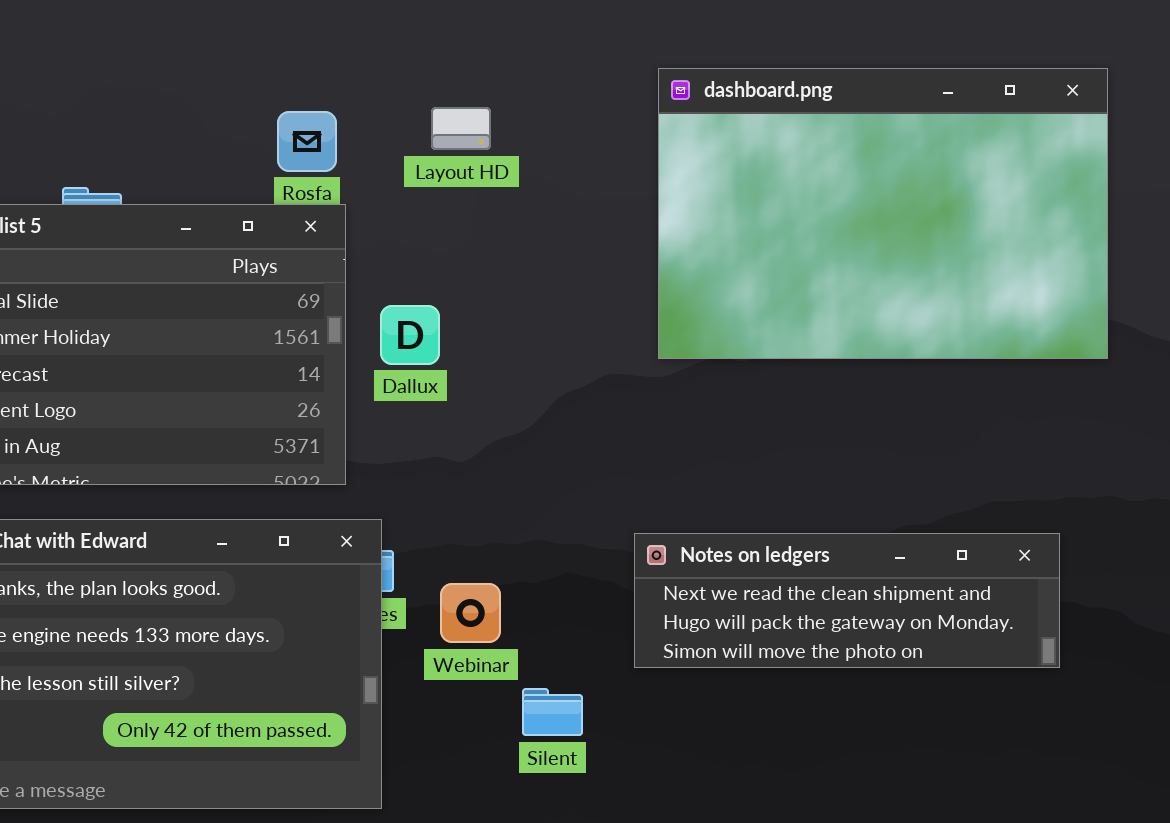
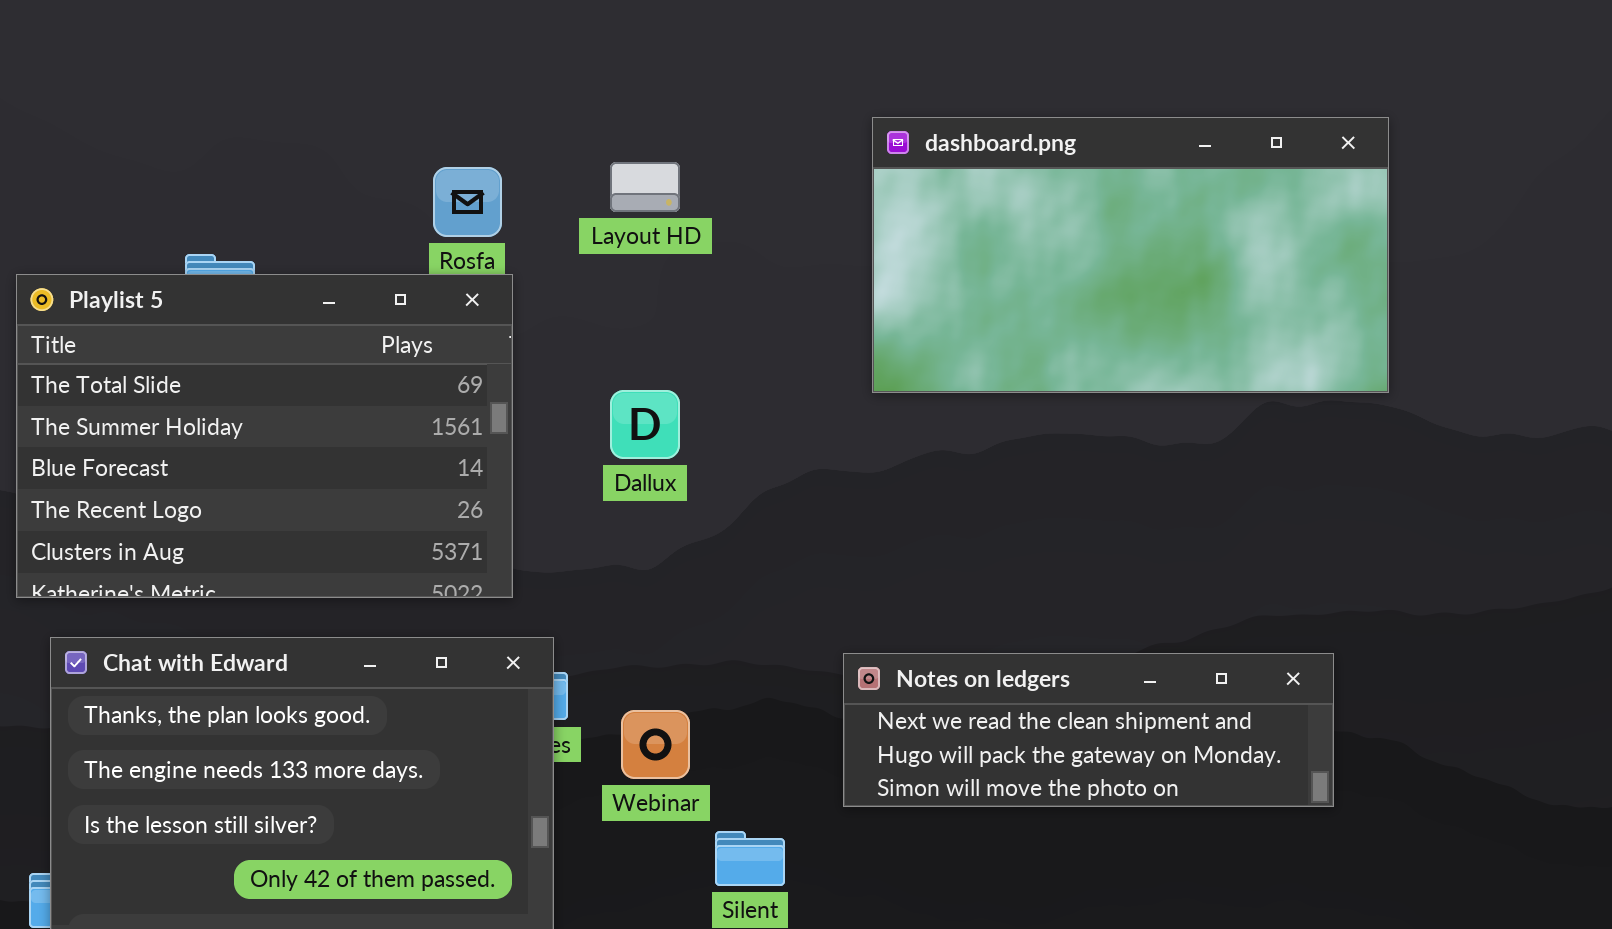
dashboard.png: [658,68,1108,359] -> [872,117,1389,393], resized
Dallux: [380,305,440,365] -> [610,390,680,459], moved

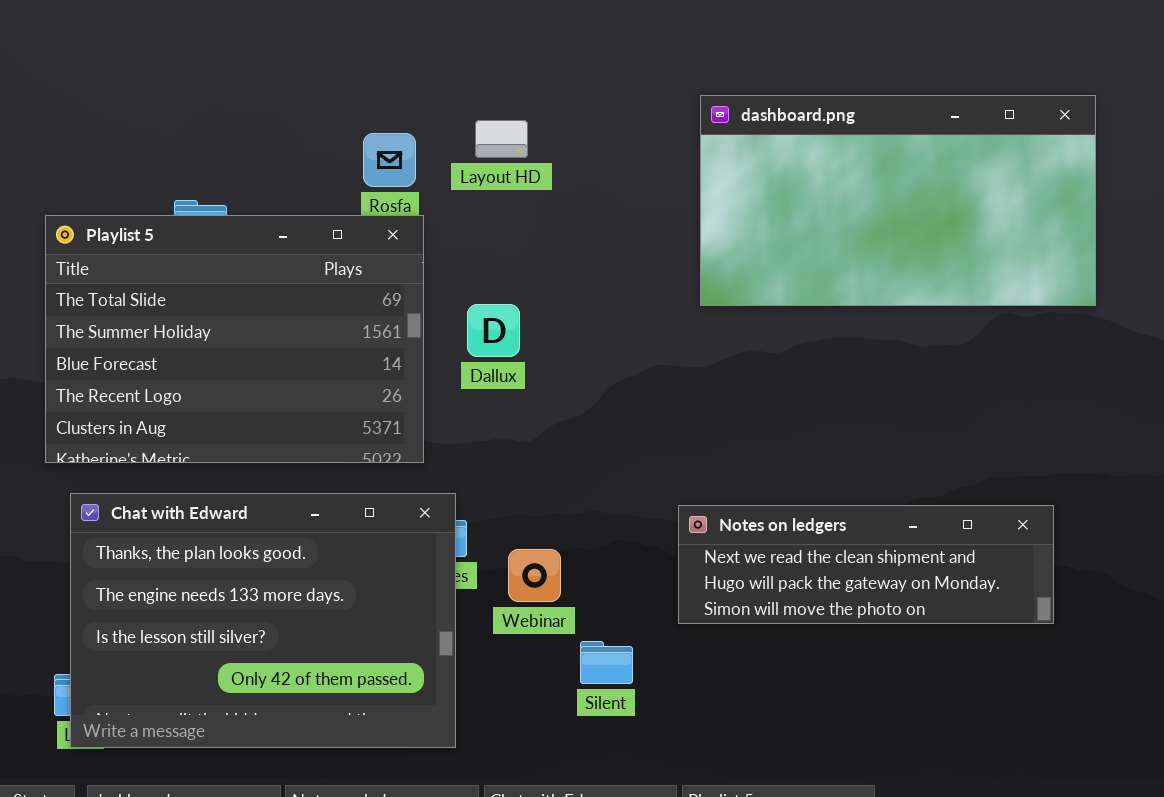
Layout HD: [610,162,680,212] -> [475,120,528,158], moved
Dallux: [610,390,680,459] -> [467,304,520,357], moved

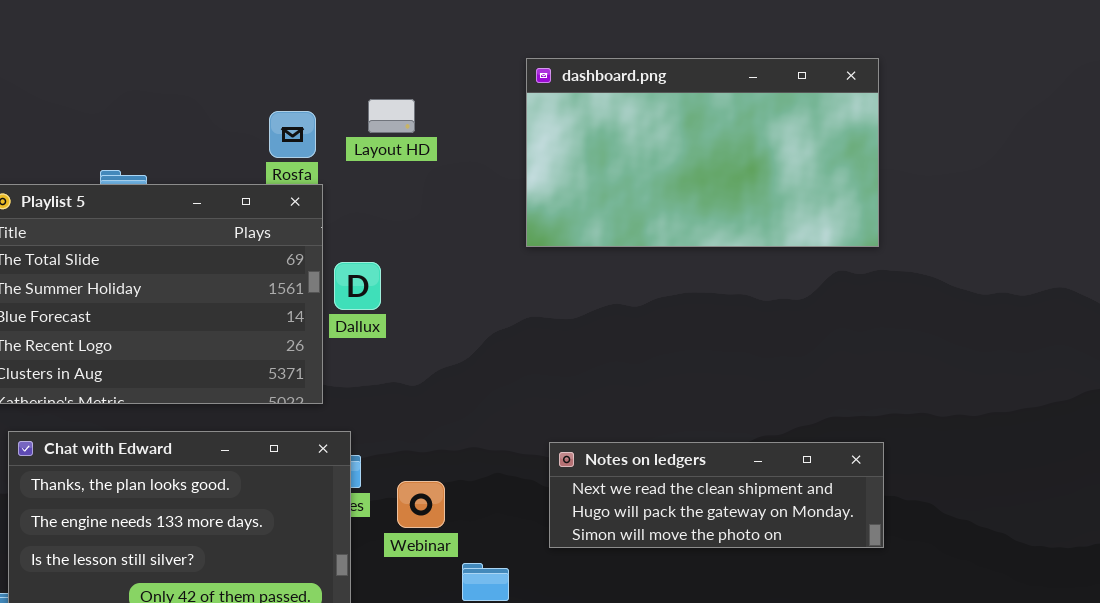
dashboard.png: [700,95,1096,306] -> [526,58,879,247], moved
Dallux: [467,304,520,357] -> [334,262,381,310], moved

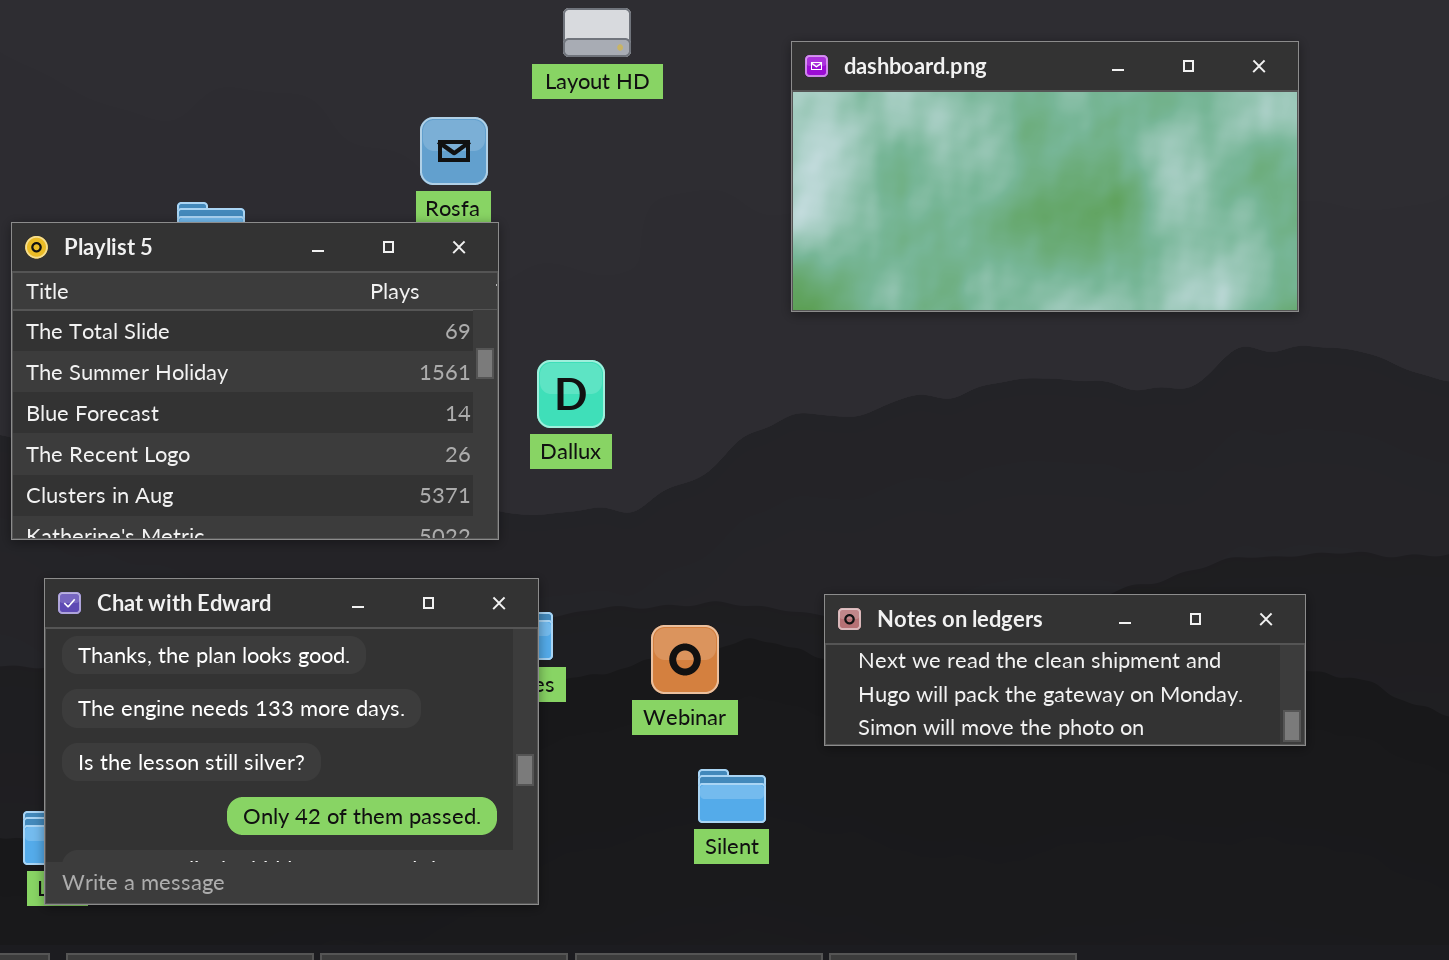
Layout HD: [368,99,415,133] -> [563,8,631,57], moved
Dallux: [334,262,381,310] -> [537,360,605,428], moved
Webinar: [397,481,445,528] -> [651,625,719,694], moved

